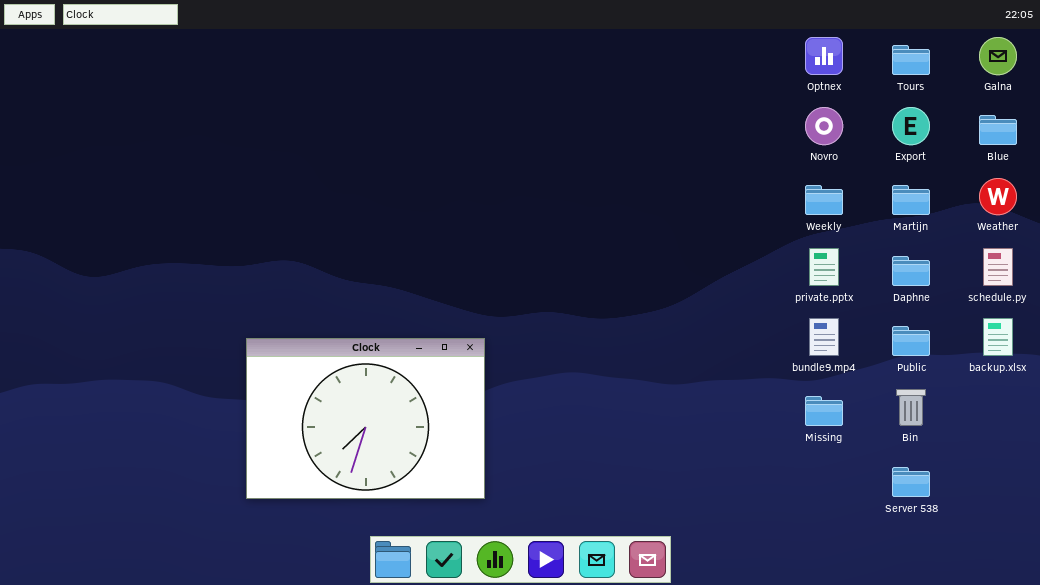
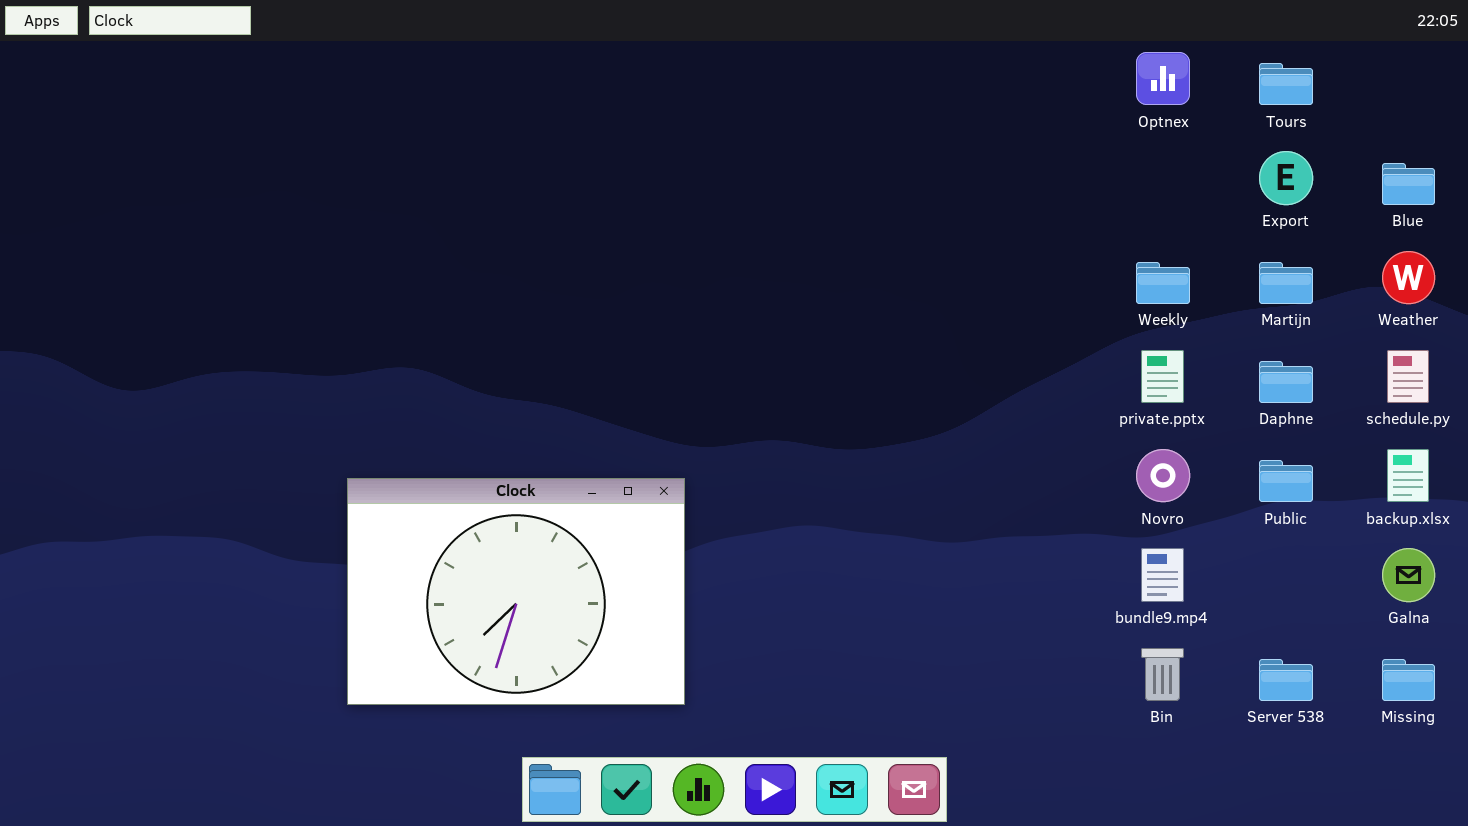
Galna: [979,37,1017,75] -> [1382,548,1435,602], moved
Novro: [805,107,843,145] -> [1136,449,1190,502], moved
bundle9.mp4: [809,318,839,356] -> [1141,548,1184,602], moved
Bin: [896,389,926,426] -> [1141,648,1184,701], moved
Missing: [805,396,843,426] -> [1382,659,1435,701], moved

